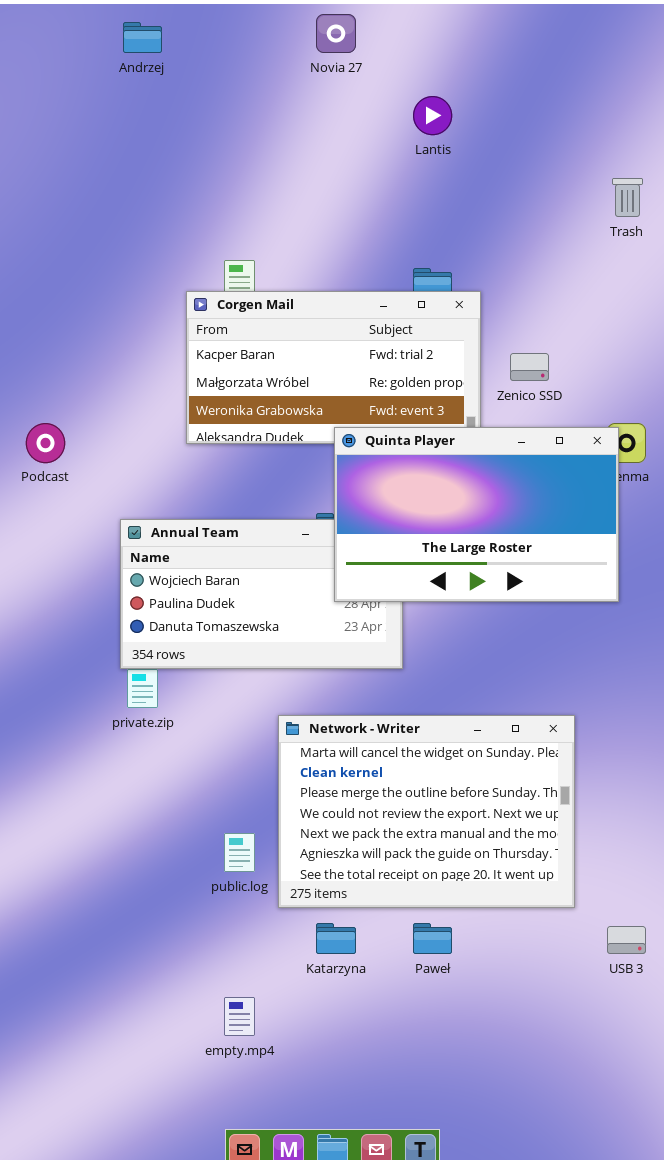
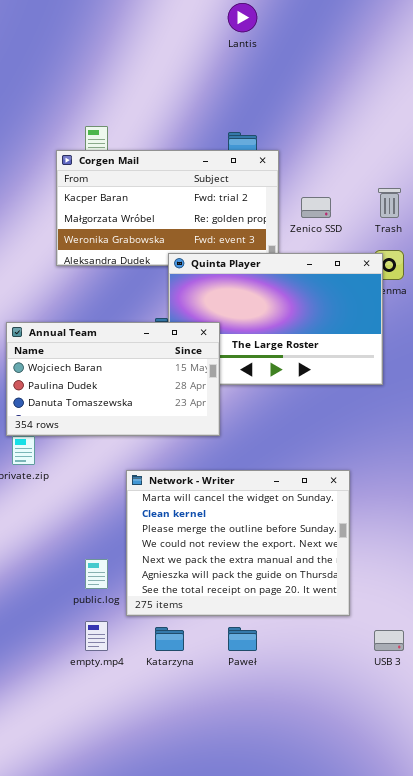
Trash: [612,178,643,217] -> [378,188,401,218], moved
Annual Team: [120,519,403,669] -> [6,322,220,436], raised
empty.mp4: [224,997,255,1036] -> [85,621,108,651], moved

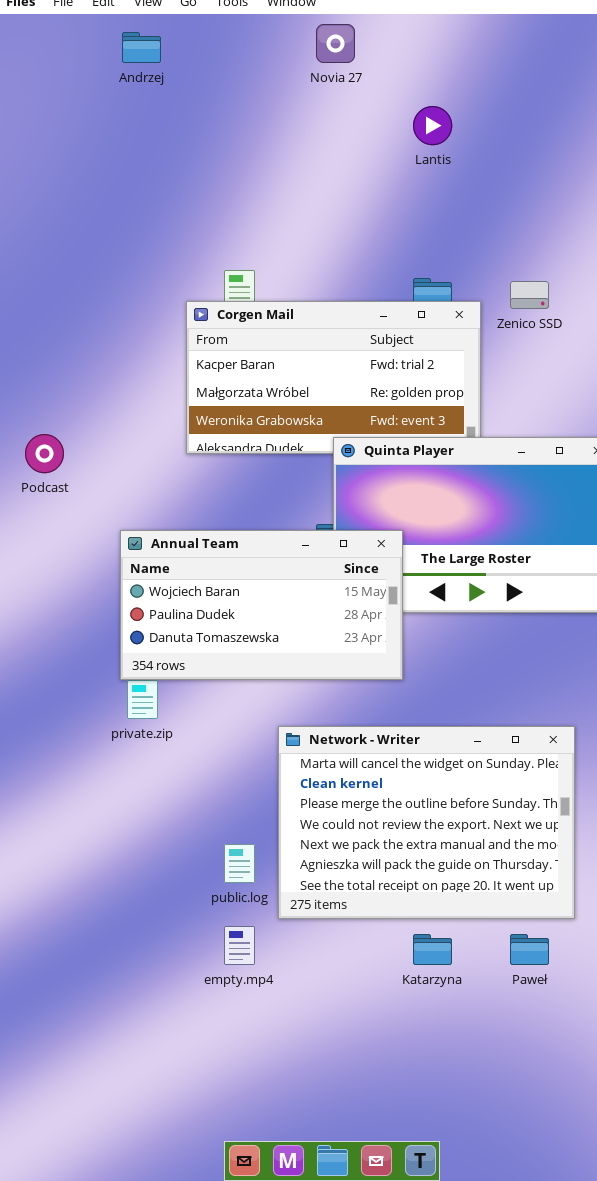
Zenico SSD: [301,197,331,218] -> [510,281,549,309], moved
Katarzyna: [155,627,184,651] -> [413,934,452,965], moved
Paweł: [228,627,257,651] -> [510,934,549,965], moved

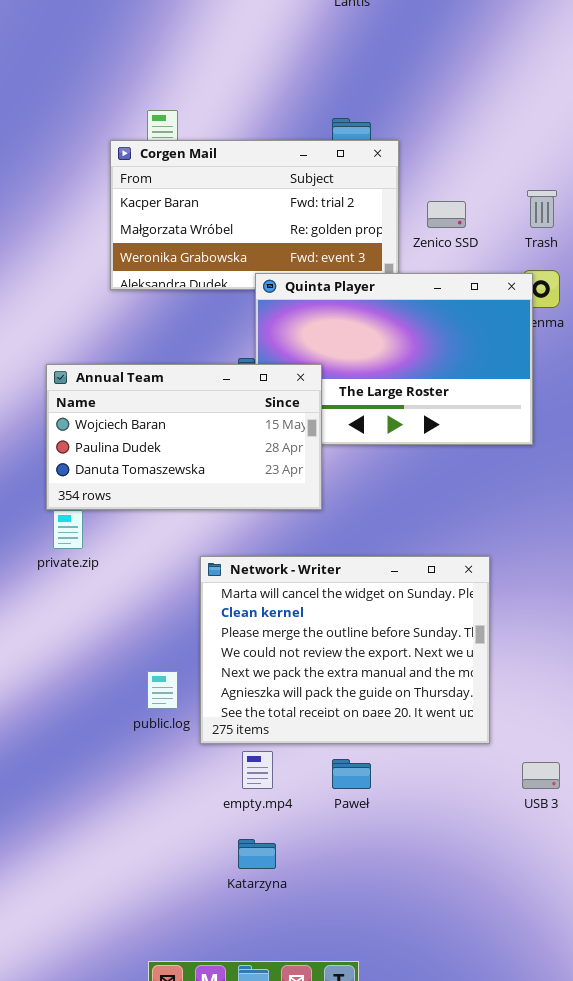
Zenico SSD: [510,281,549,309] -> [427,201,466,228], moved
empty.mp4: [224,926,255,965] -> [242,751,273,789], moved
Katarzyna: [413,934,452,965] -> [238,839,276,869], moved
Paweł: [510,934,549,965] -> [332,759,371,789], moved

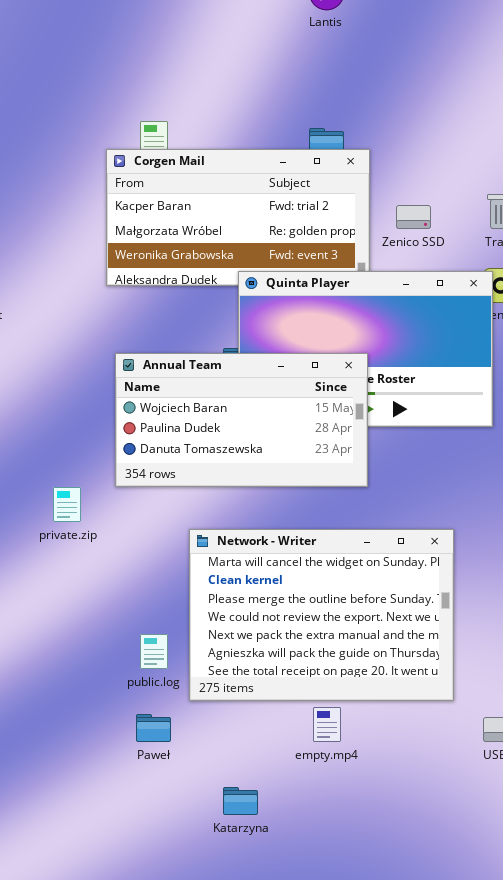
Annual Team: [46,364,322,510] -> [115,353,368,487], moved
empty.mp4: [242,751,273,789] -> [313,707,341,742], moved
Paweł: [332,759,371,789] -> [136,714,171,742], moved

